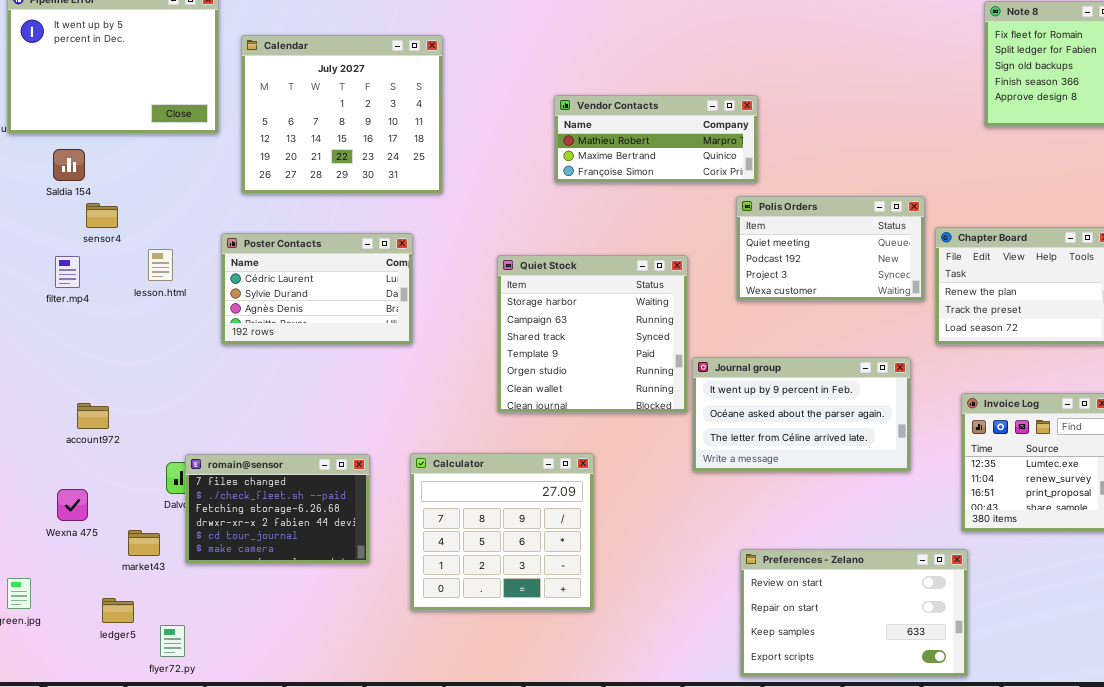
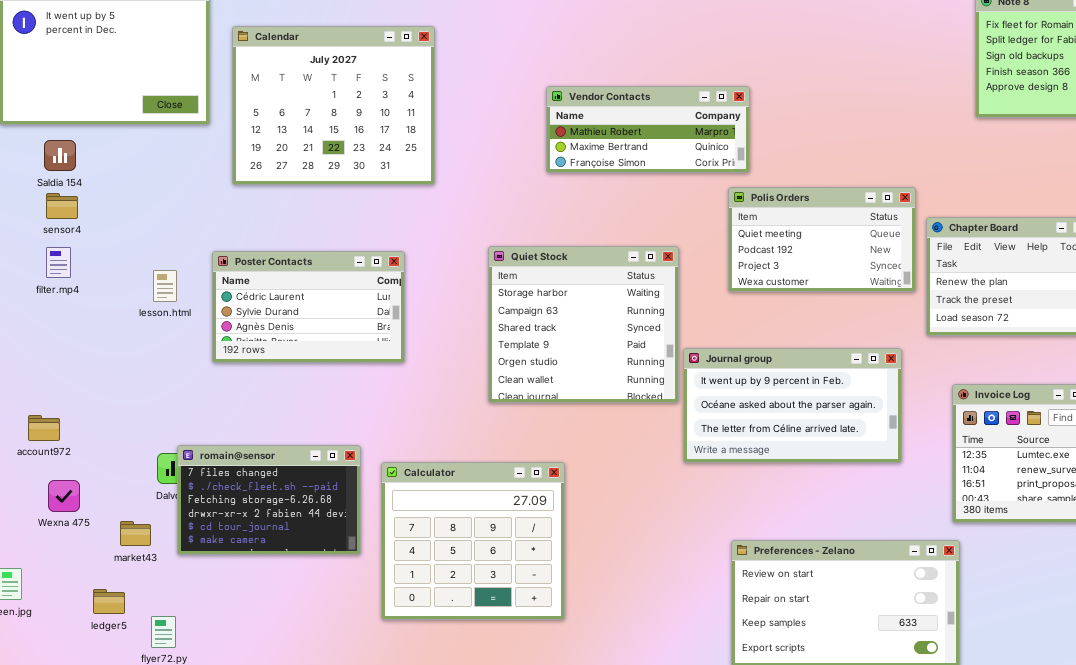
sensor4: [86,203,118,228] -> [46,193,78,219], moved
Poster Contacts: [221,233,413,345] -> [212,251,405,363], moved
lesson.html: [148,249,173,281] -> [153,270,177,302], moved
account972: [77,403,109,429] -> [28,415,60,441], moved
Calculator: [410,453,594,611] -> [381,462,565,620], moved

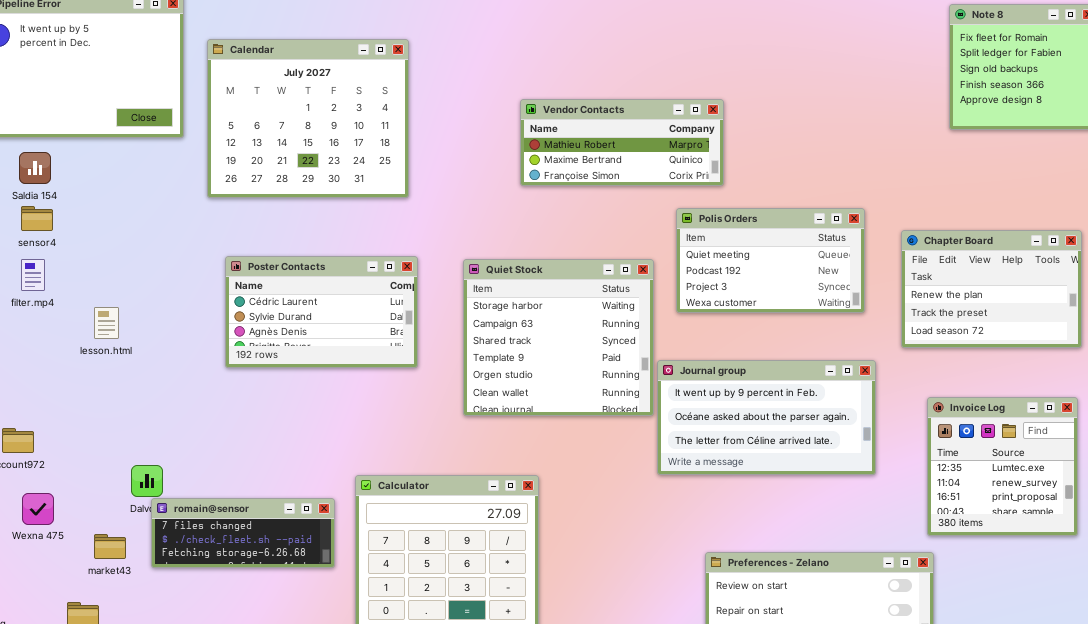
Polis Orders: [728,187,916,292] -> [676,208,865,313], moved
Poster Contacts: [212,251,405,363] -> [225,256,418,368], moved
lesson.html: [153,270,177,302] -> [94,307,119,339], moved
romain@sensor: [177,445,361,555] -> [151,498,335,568], resized

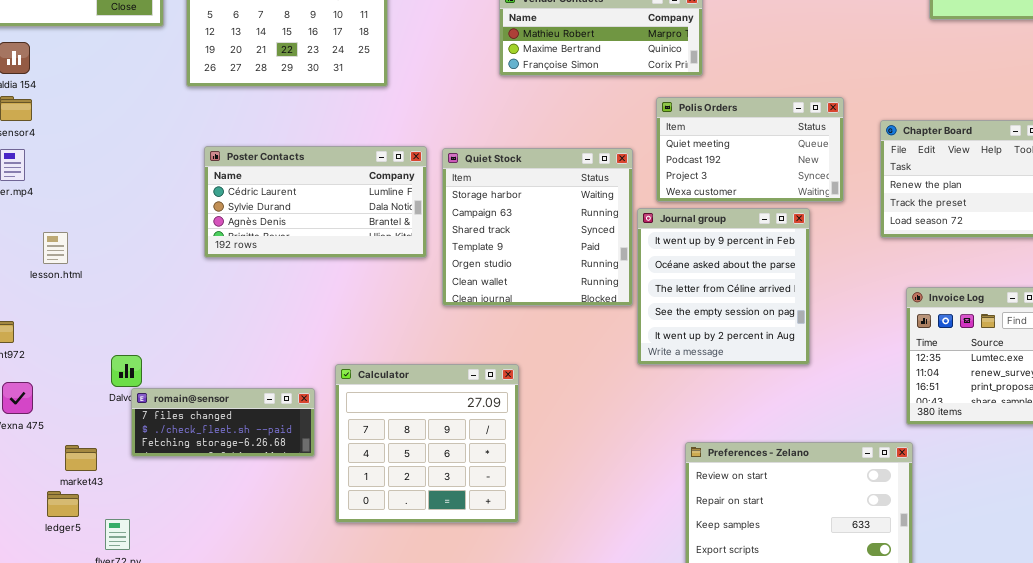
Poster Contacts: [225,256,418,368] -> [204,146,427,258], resized
lesson.html: [94,307,119,339] -> [43,232,68,264], moved
Journal group: [657,360,876,475] -> [637,208,810,365], resized
market43: [94,534,126,559] -> [65,445,97,471], moved

